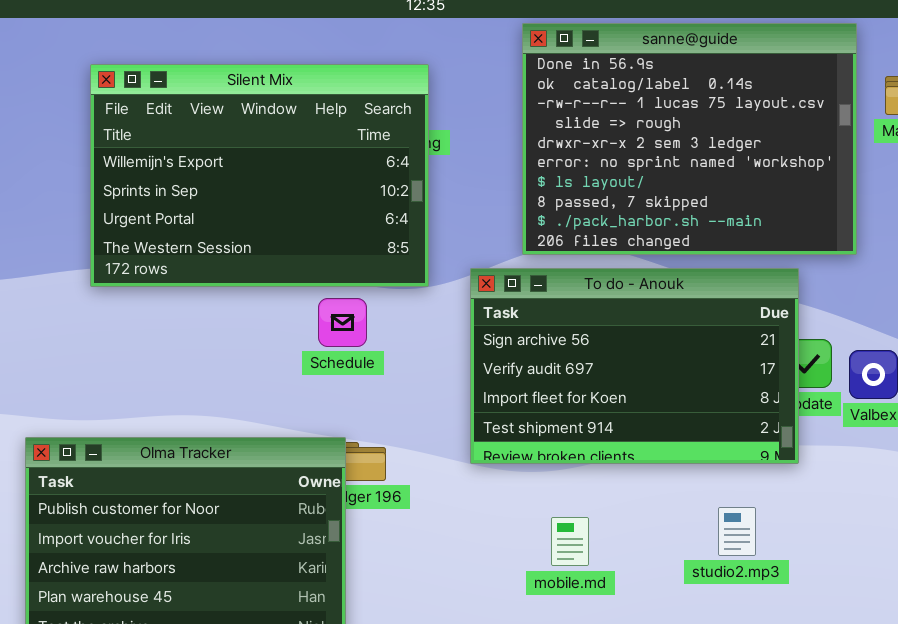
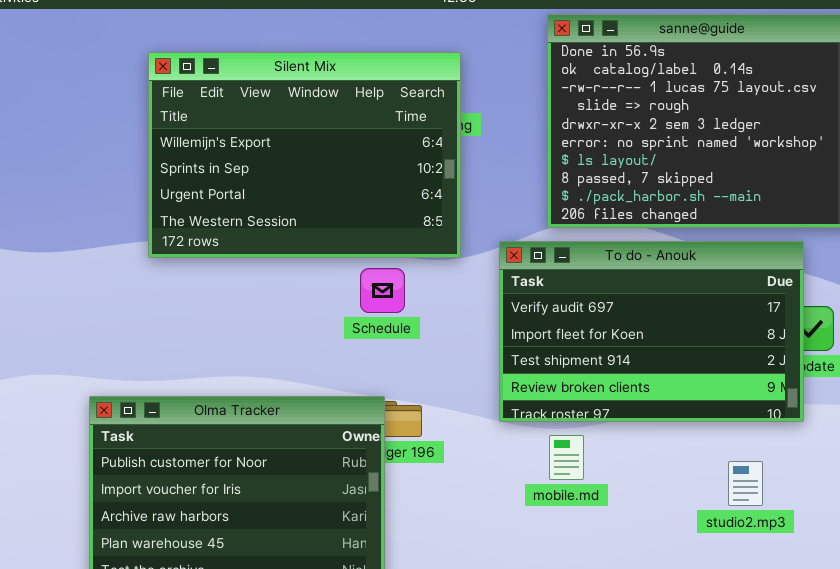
To do - Anouk: [470,268,799,464] -> [499,241,804,422], scrolled down 1 row
mobile.md: [551,517,589,566] -> [549,435,584,480], moved

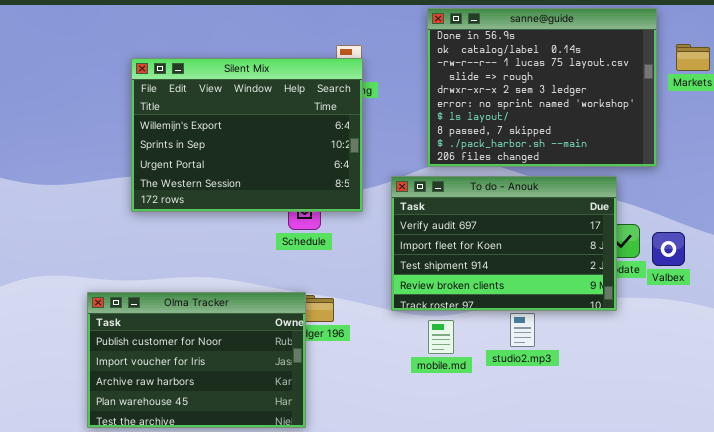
Silent Mix: [148,52,461,258] -> [131,58,363,212], moved
studio2.mp3: [728,461,763,506] -> [510,313,535,347], moved

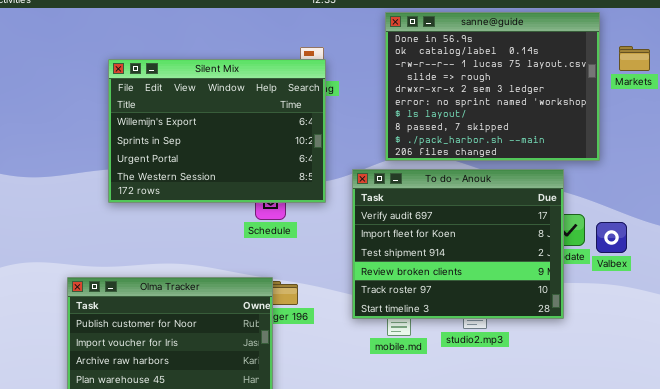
To do - Anouk: [391,176,617,311] -> [352,169,564,319], resized

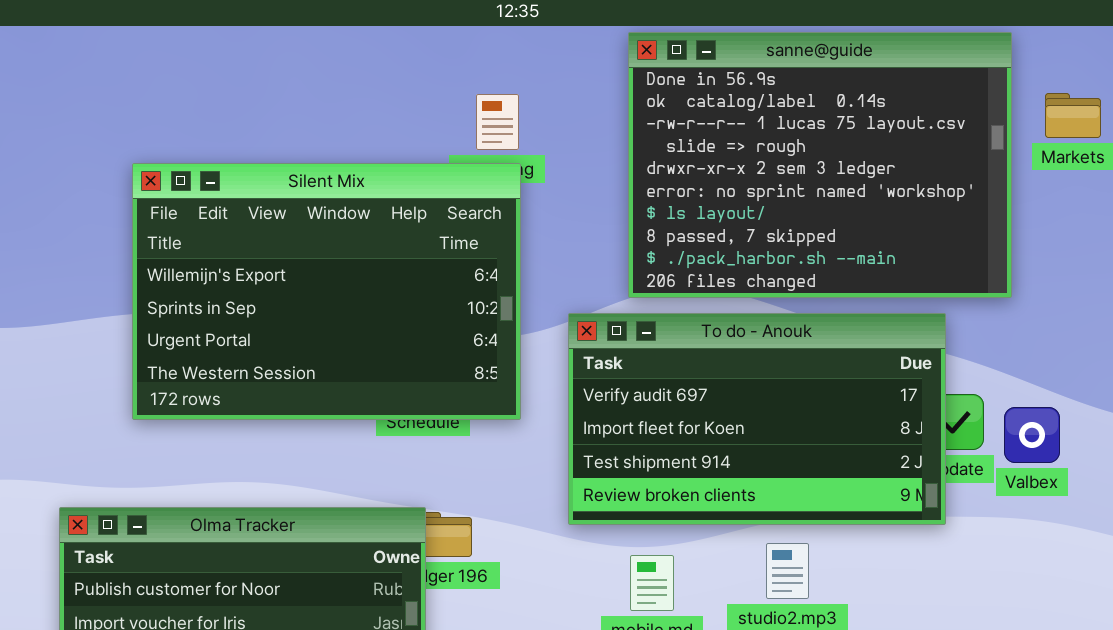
Silent Mix: [108,59,326,203] -> [132,163,521,420], moved
To do - Anouk: [352,169,564,319] -> [568,313,946,525], resized

